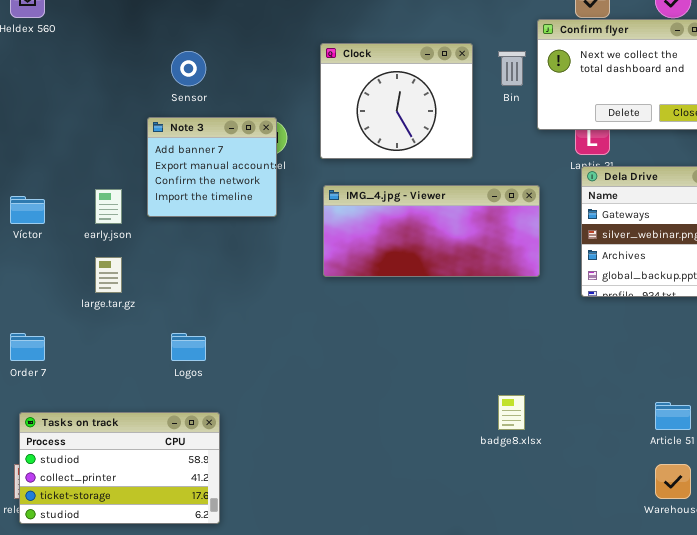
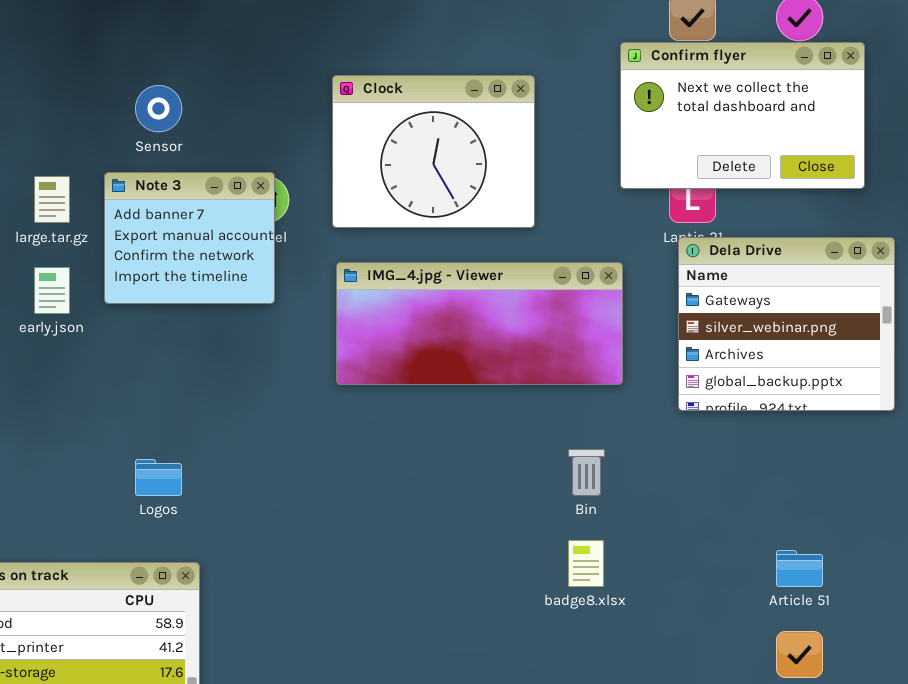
Bin: [498,51,526,86] -> [568,449,605,496], moved
large.tar.gz: [95,257,122,293] -> [34,176,70,223], moved

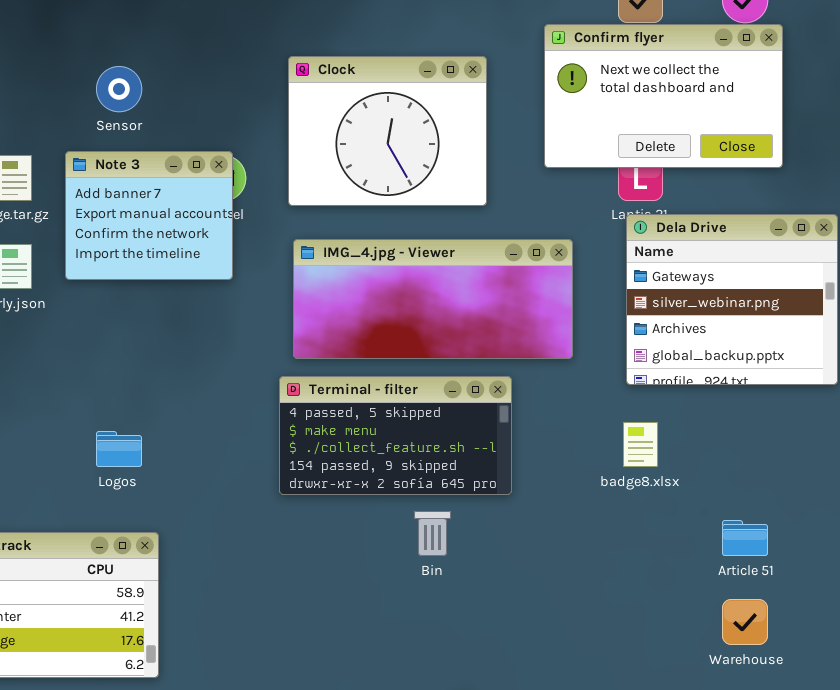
Confirm flyer: [620,42,865,189] -> [544,24,783,168], moved
Terminal - filter: none -> [279,376,512,495], opened
Bin: [568,449,605,496] -> [414,511,451,556], moved
badge8.xlsx: [568,540,604,587] -> [623,422,658,467], moved

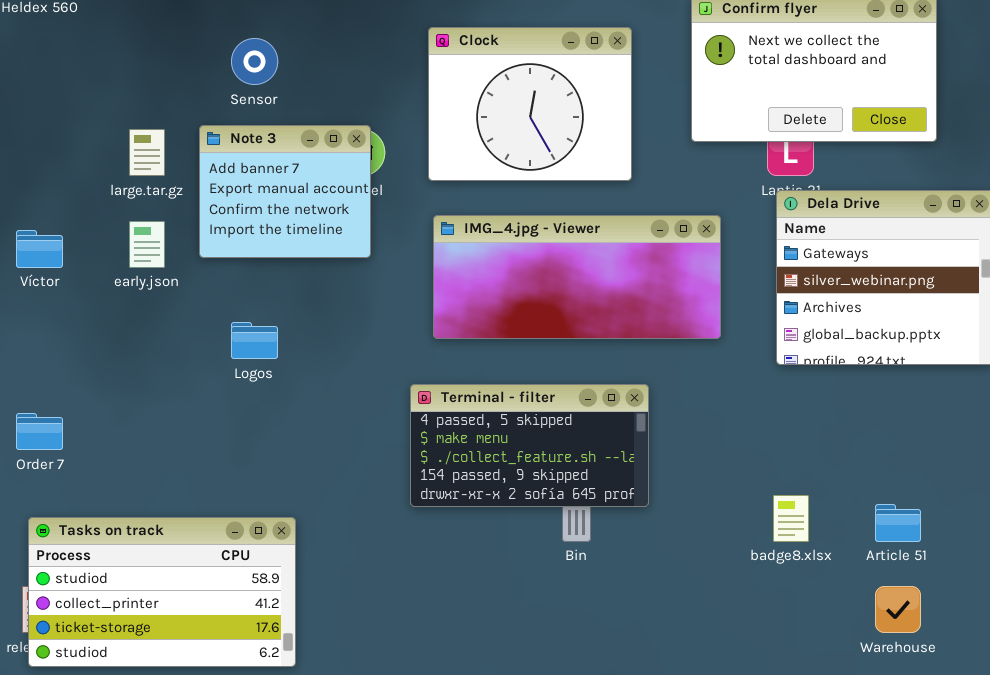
Terminal - filter: [279,376,512,495] -> [410,384,649,507], moved
badge8.xlsx: [623,422,658,467] -> [773,495,809,542], moved
Logos: [96,431,142,467] -> [231,322,278,359], moved

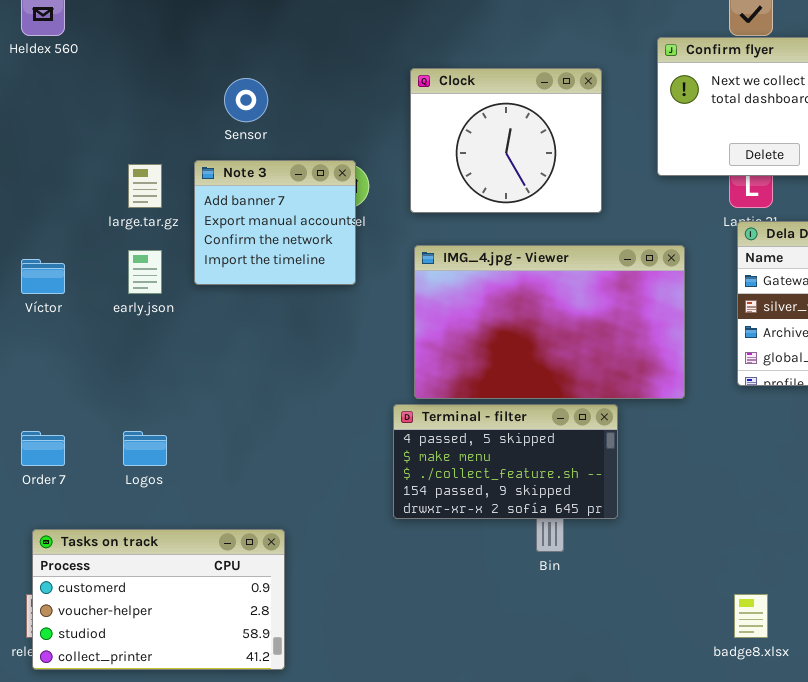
IMG_4.jpg - Viewer: [433,215,721,339] -> [414,245,685,399], resized
Logos: [231,322,278,359] -> [123,431,167,466], moved
badge8.xlsx: [773,495,809,542] -> [734,594,768,638], moved
Tasks on track: [28,517,296,667] -> [32,529,285,670], scrolled up 2 rows

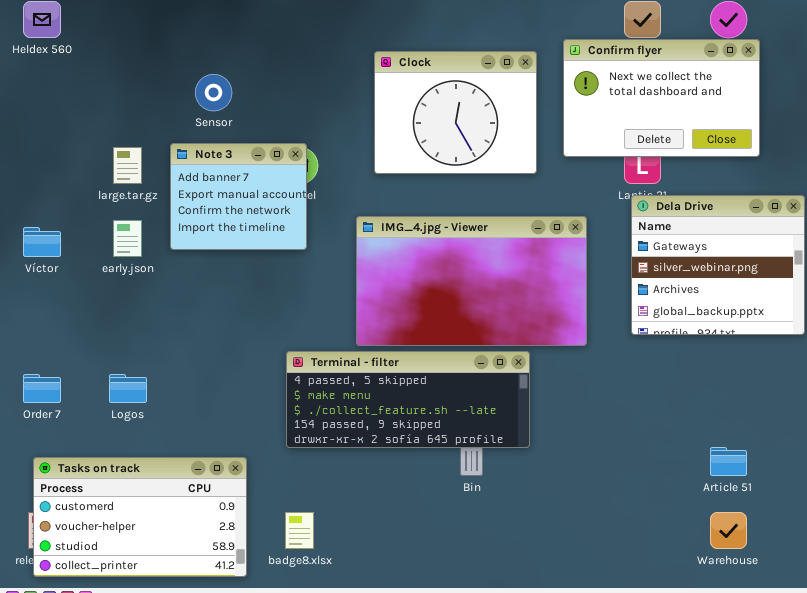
Clock: [410,68,602,213] -> [374,51,537,174], moved
Terminal - filter: [393,404,618,519] -> [286,351,530,448], resized
badge8.xlsx: [734,594,768,638] -> [285,512,314,549], moved

